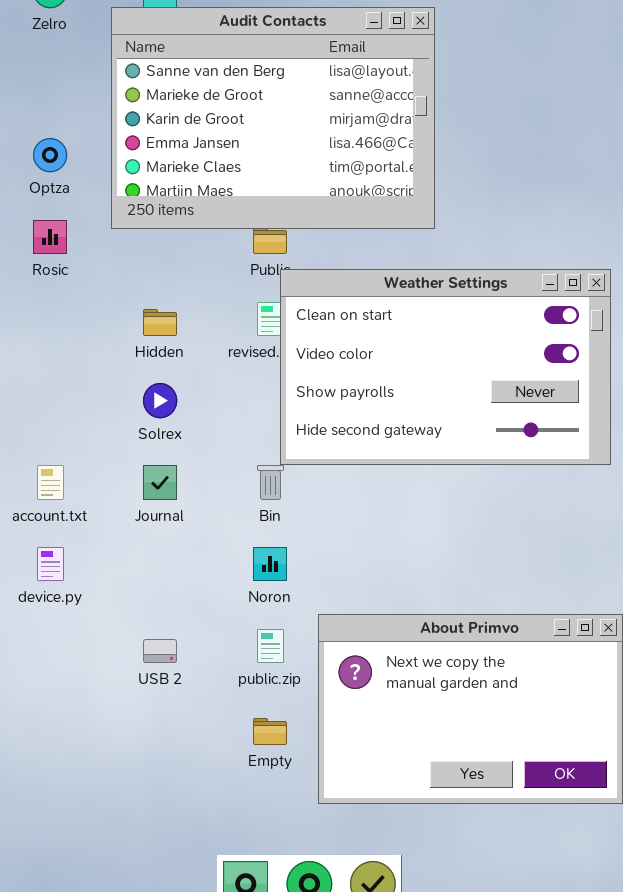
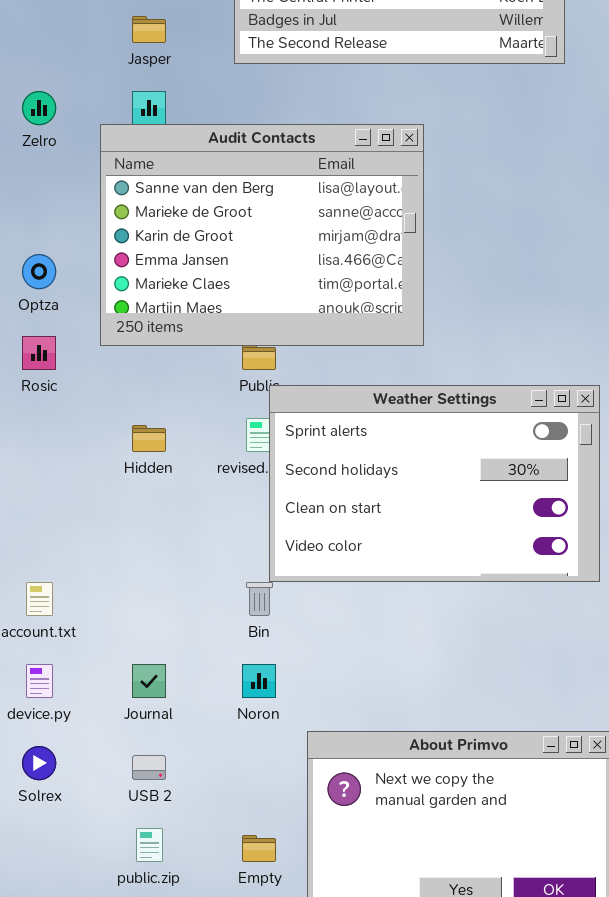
Weather Settings: [280,269,611,465] -> [269,385,600,582], scrolled up 2 rows
Solrex: [143,383,177,418] -> [22,746,56,780], moved
Journal: [143,465,177,500] -> [132,664,166,698], moved
public.zip: [257,629,284,663] -> [136,828,163,862], moved

